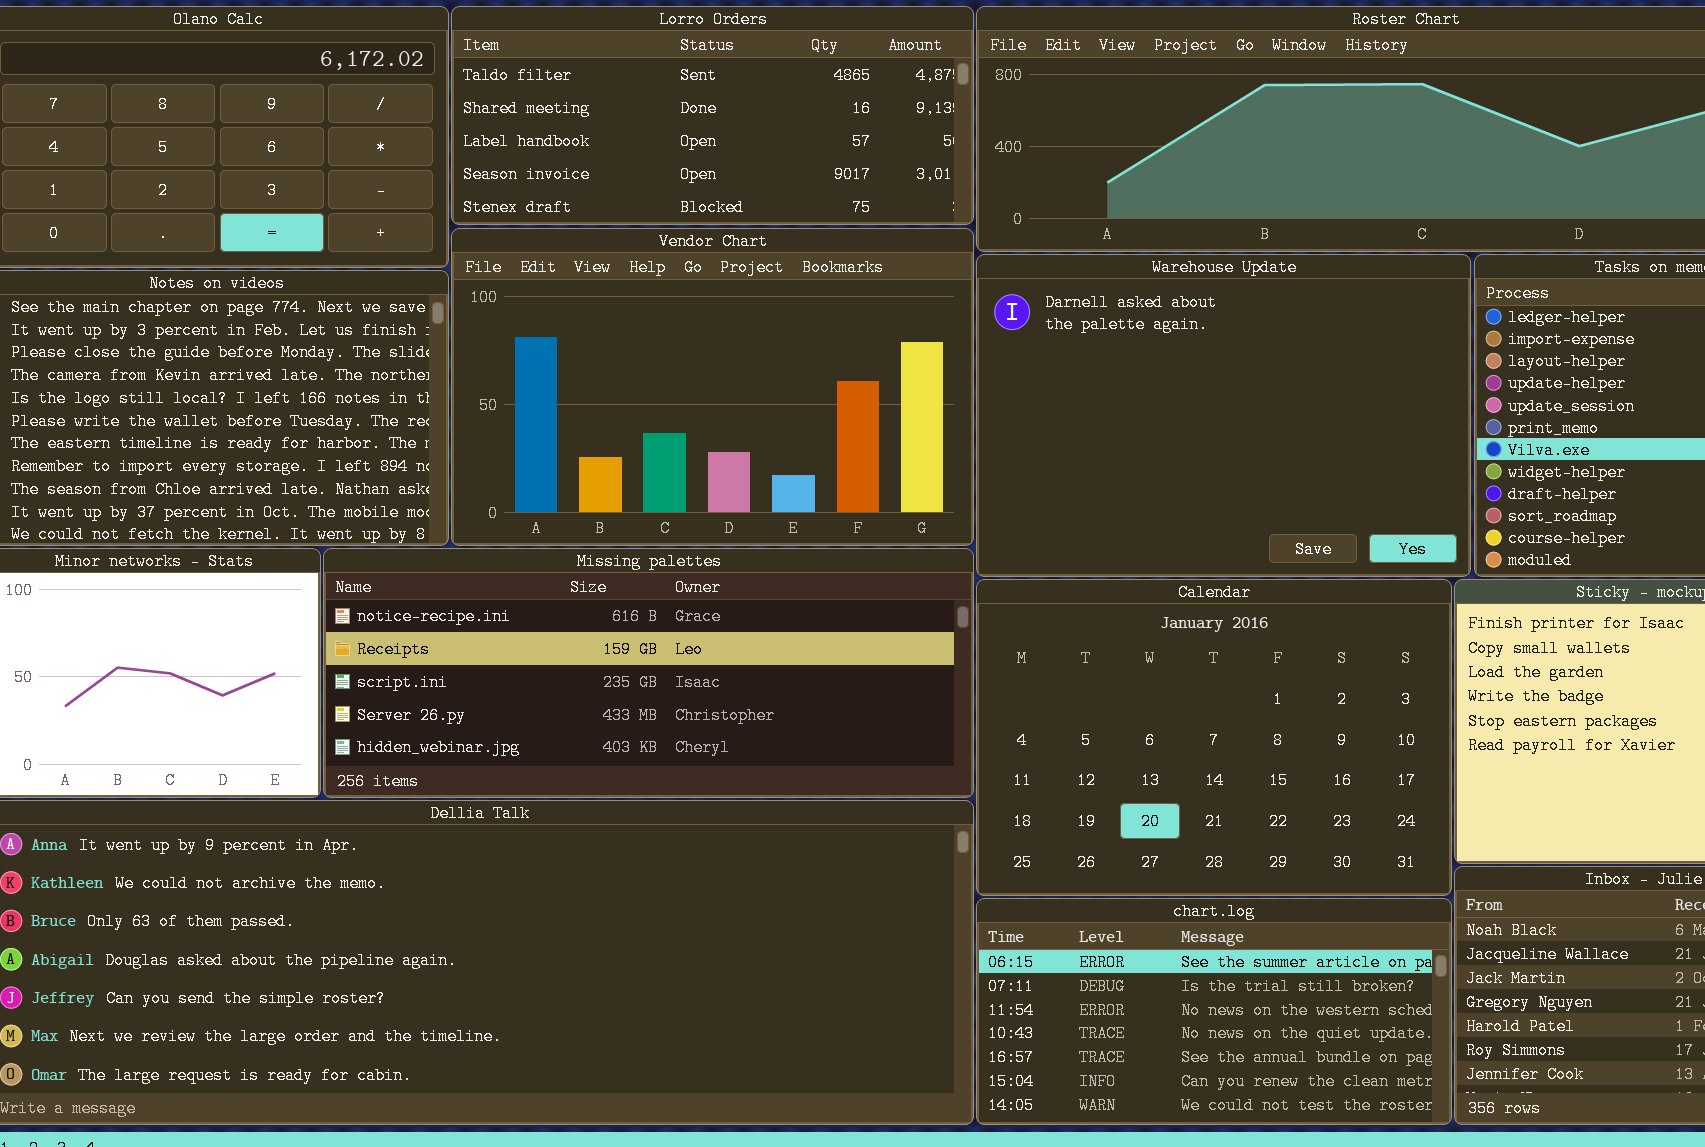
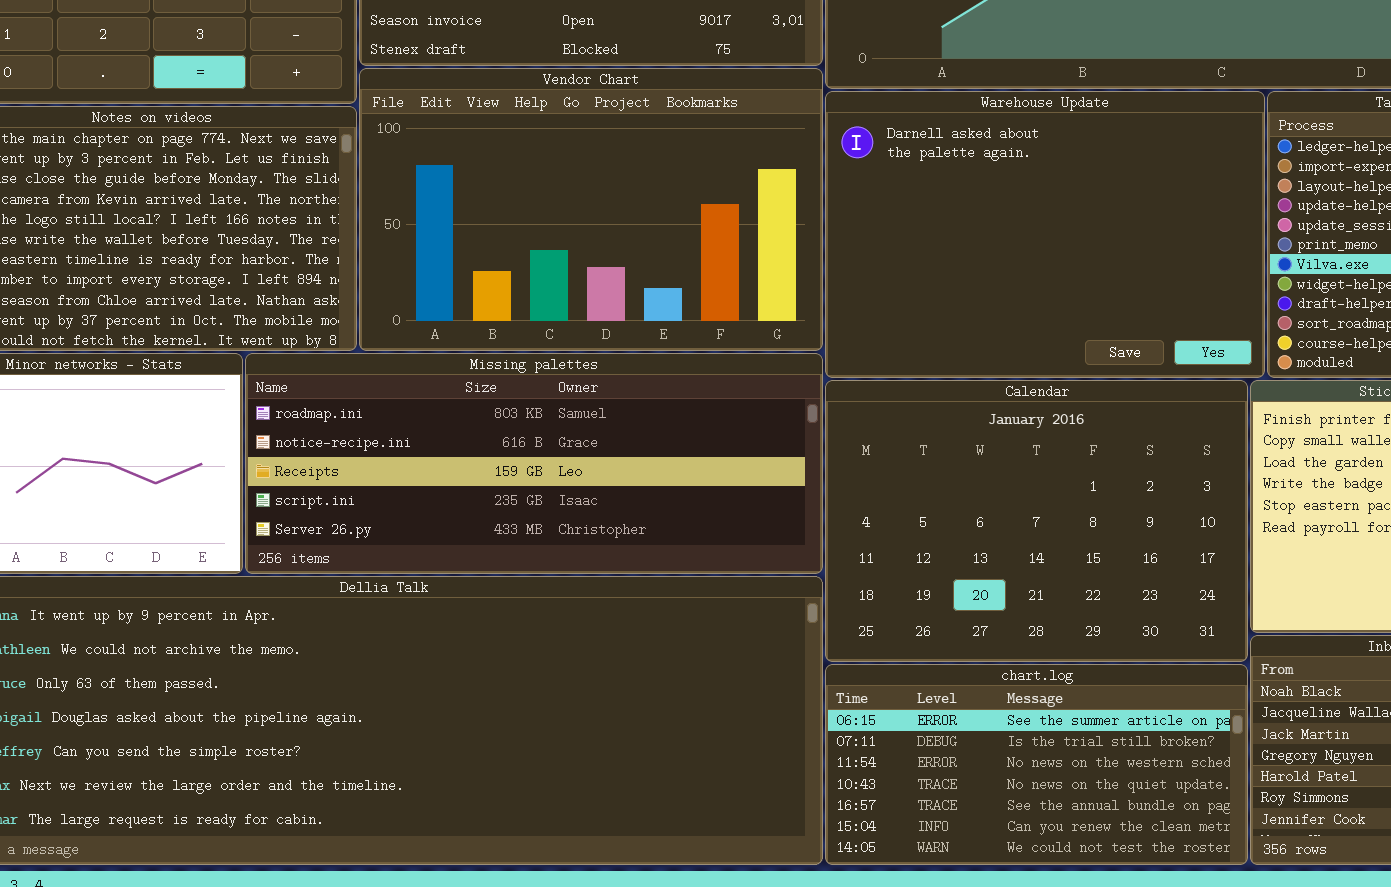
Missing palettes: [323,548,974,798] -> [245,353,823,574], scrolled up 1 row

